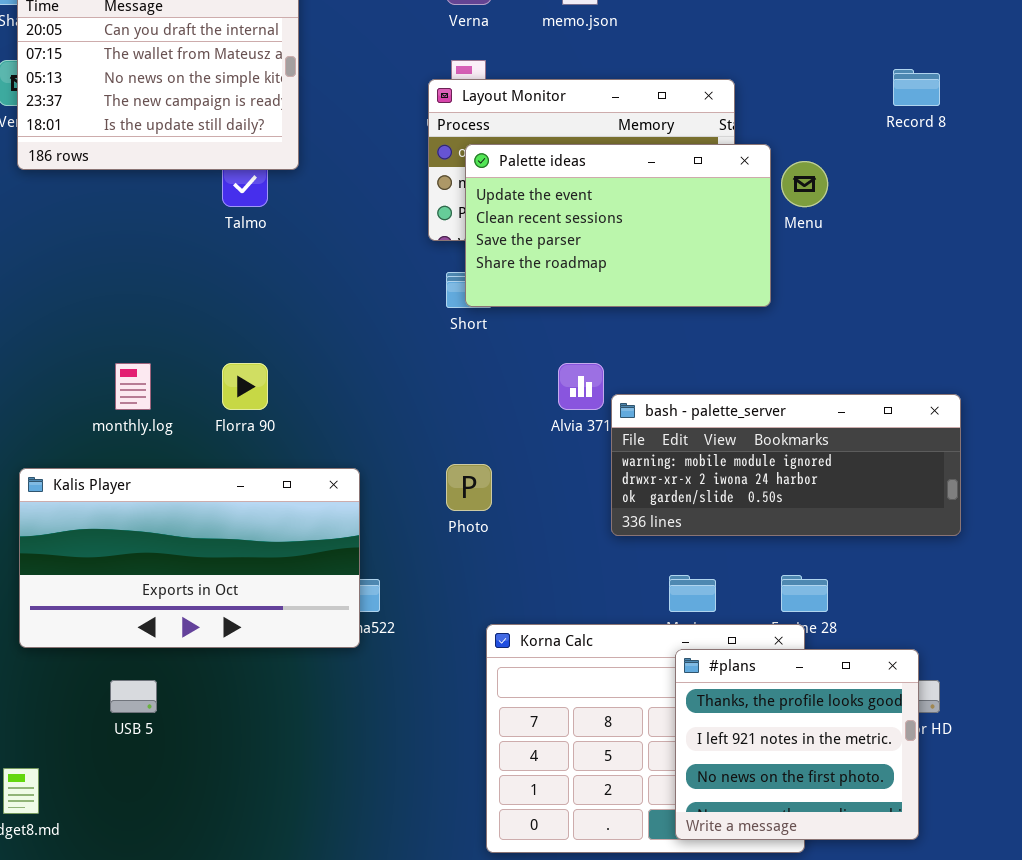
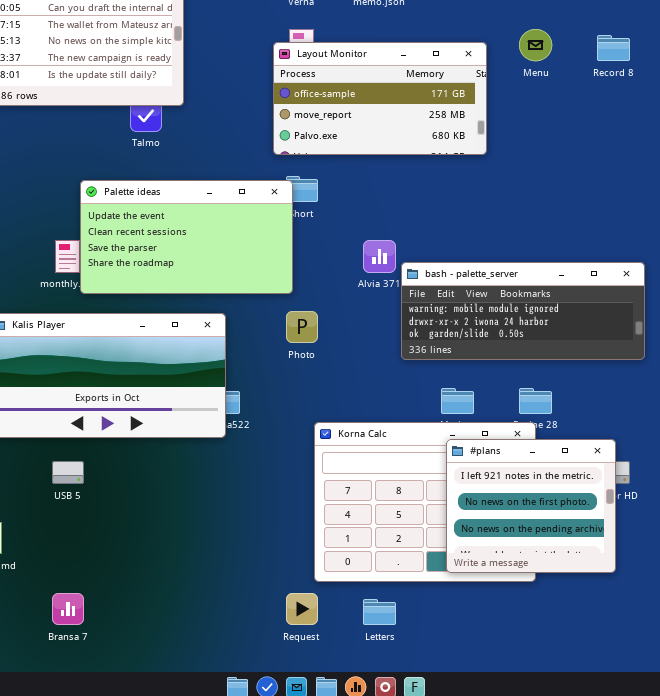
Palette ideas: [465,144,771,307] -> [80,180,293,294], moved
Menu: [781,161,828,207] -> [519,29,552,61], moved
#plans: [675,649,919,840] -> [446,439,616,573], scrolled down 1 row

